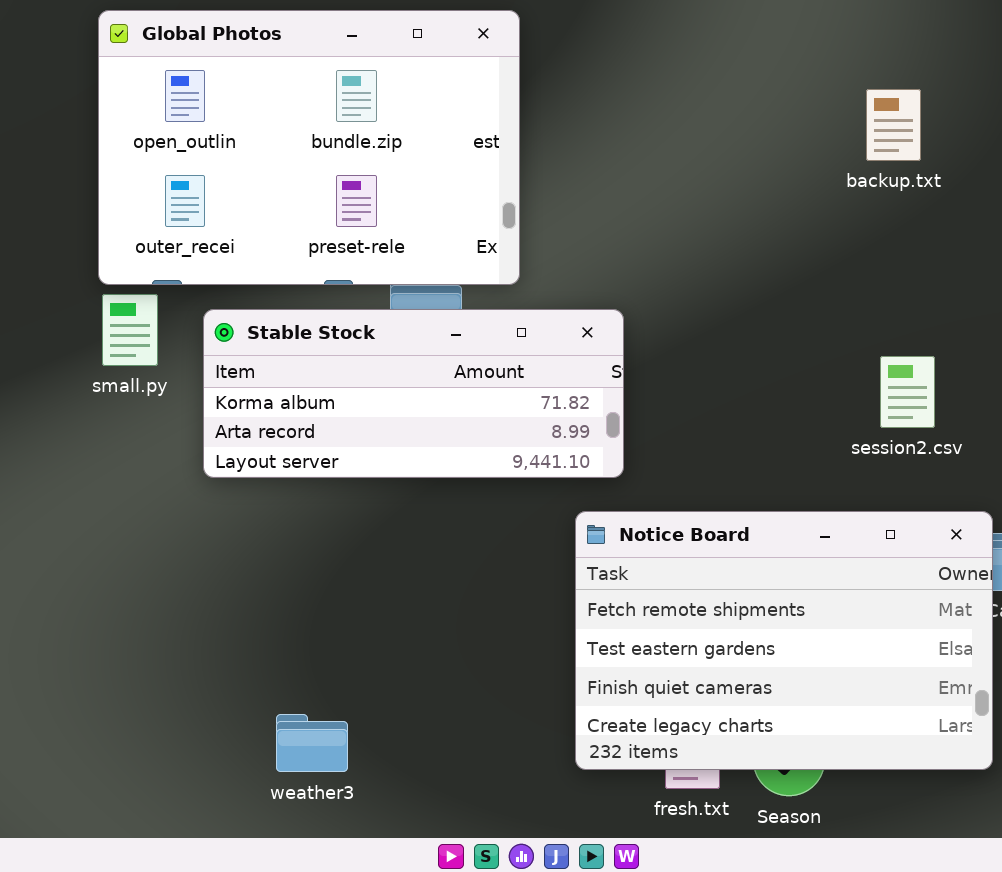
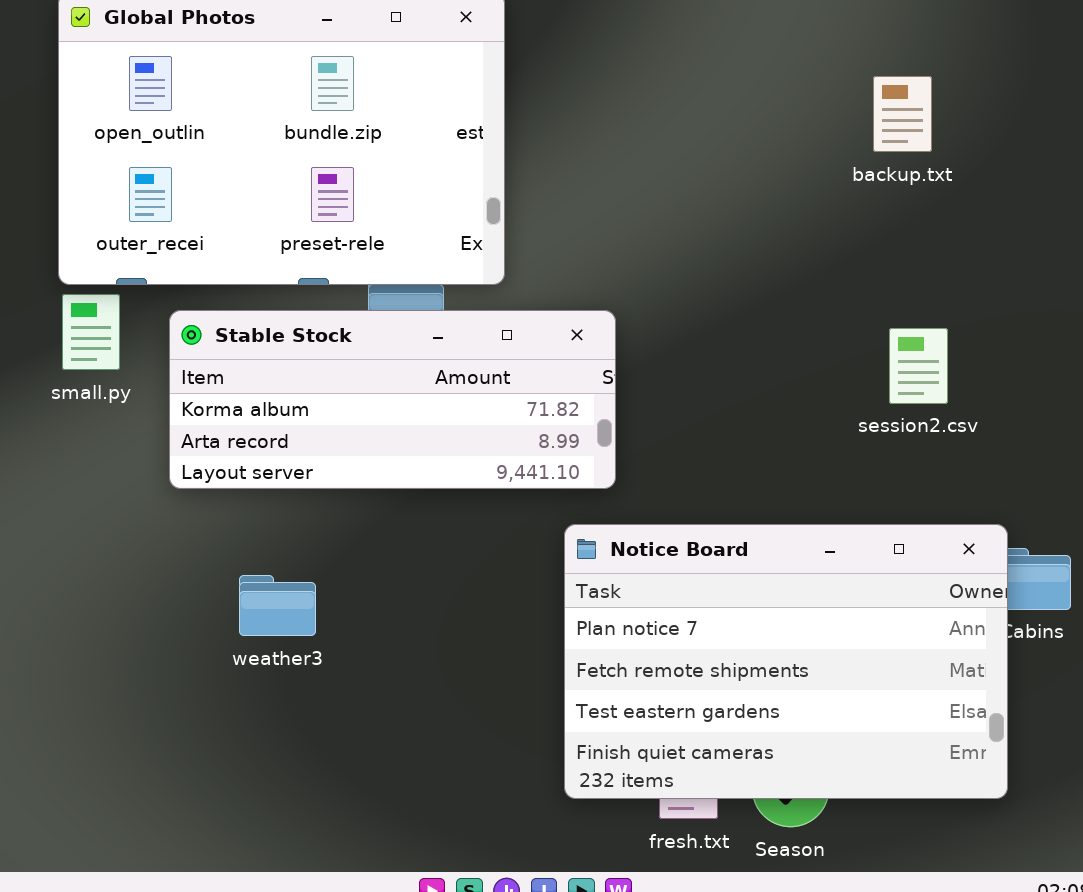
session2.csv: [880,356,935,428] -> [889,328,948,404], moved
Notice Board: [575,511,993,770] -> [564,524,1008,799], scrolled up 1 row
weather3: [276,714,348,772] -> [239,575,316,636], moved

